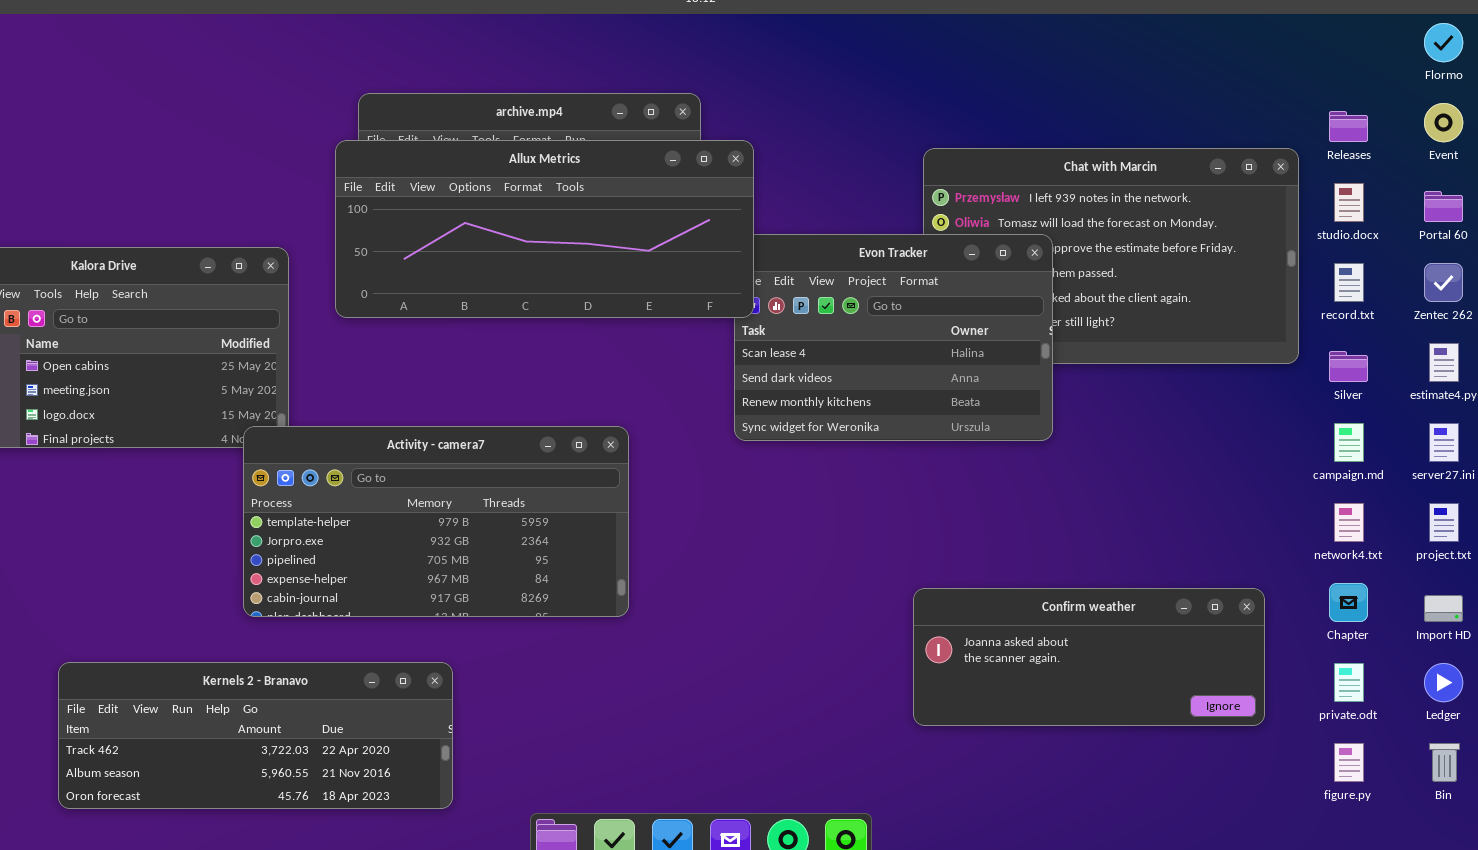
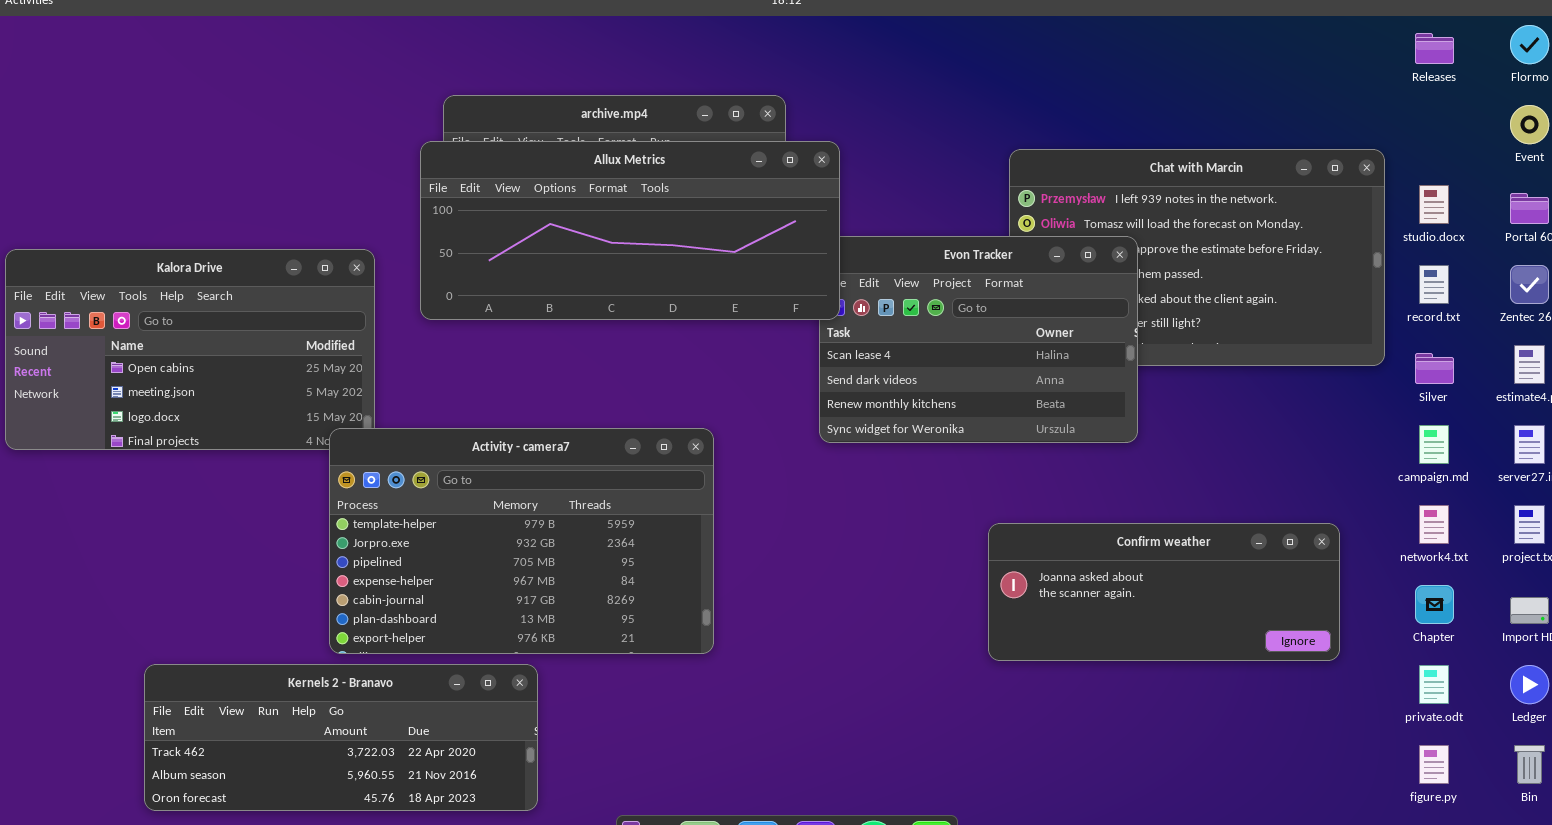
Releases: [1329,111,1368,142] -> [1415,33,1454,64], moved
Activity - camera7: [243,426,629,617] -> [329,428,714,654], resized
Confirm weather: [913,588,1265,726] -> [988,523,1340,661], moved

